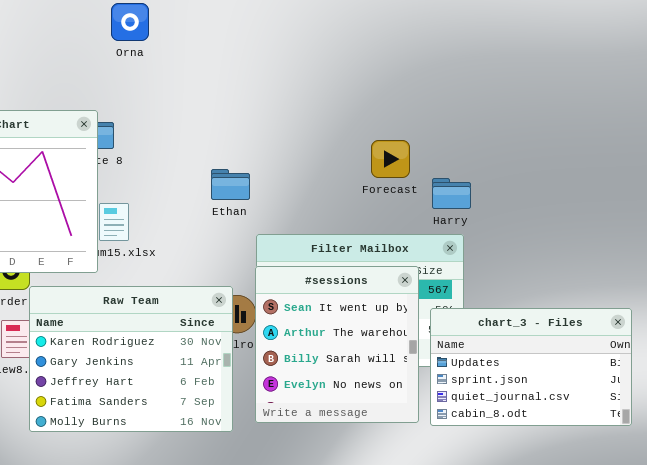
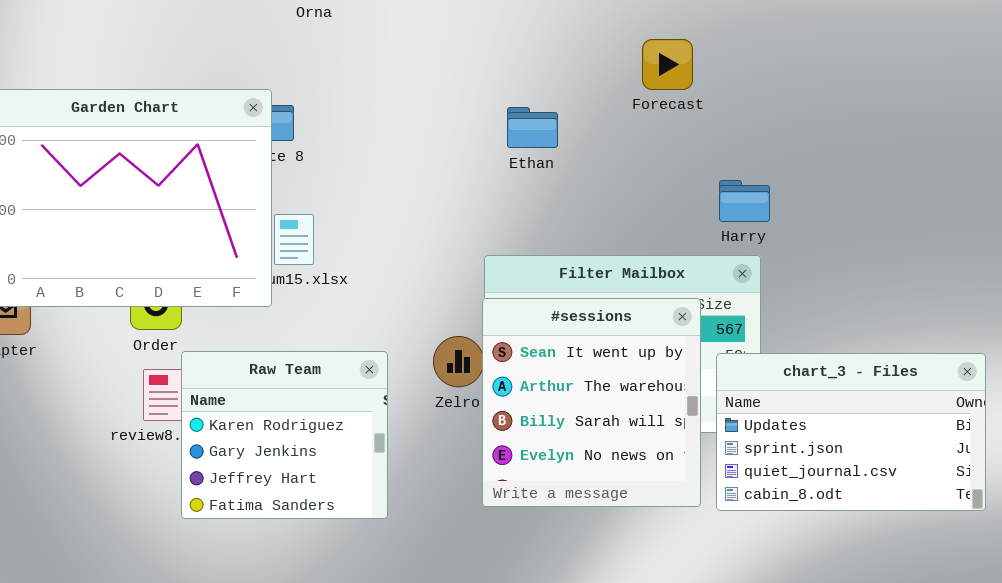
Forecast: [371,140,410,178] -> [642,39,693,90], moved
Ethan: [211,169,250,200] -> [507,107,558,148], moved
Raw Team: [29,286,233,432] -> [181,351,388,519], resized

